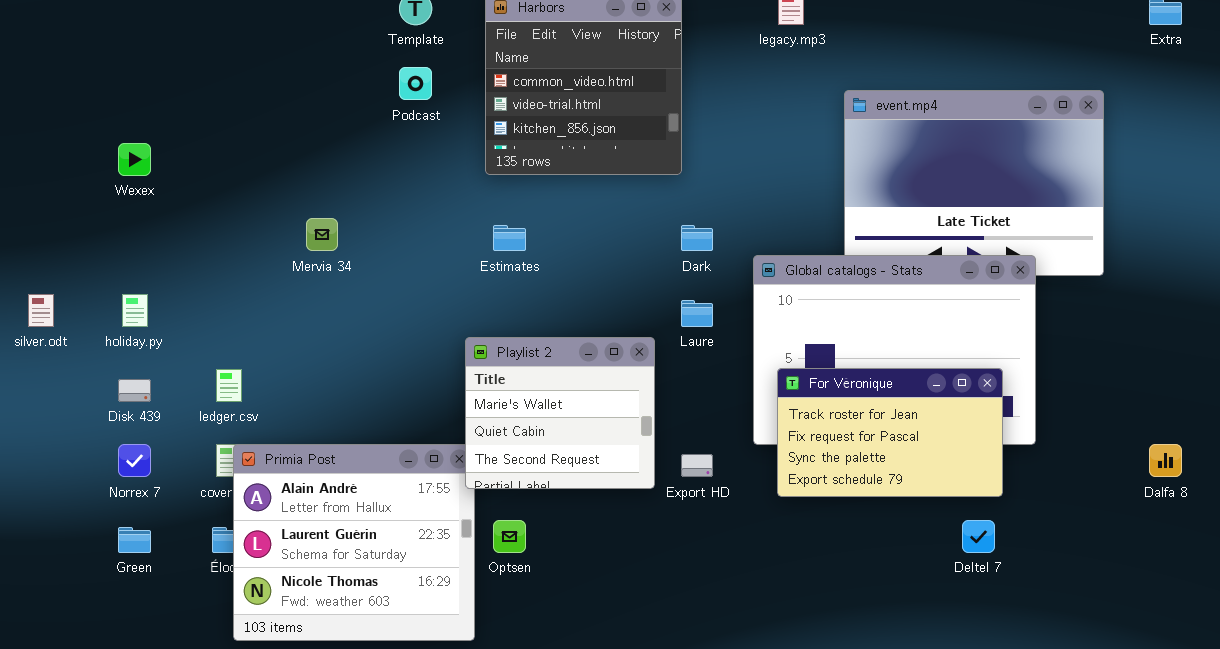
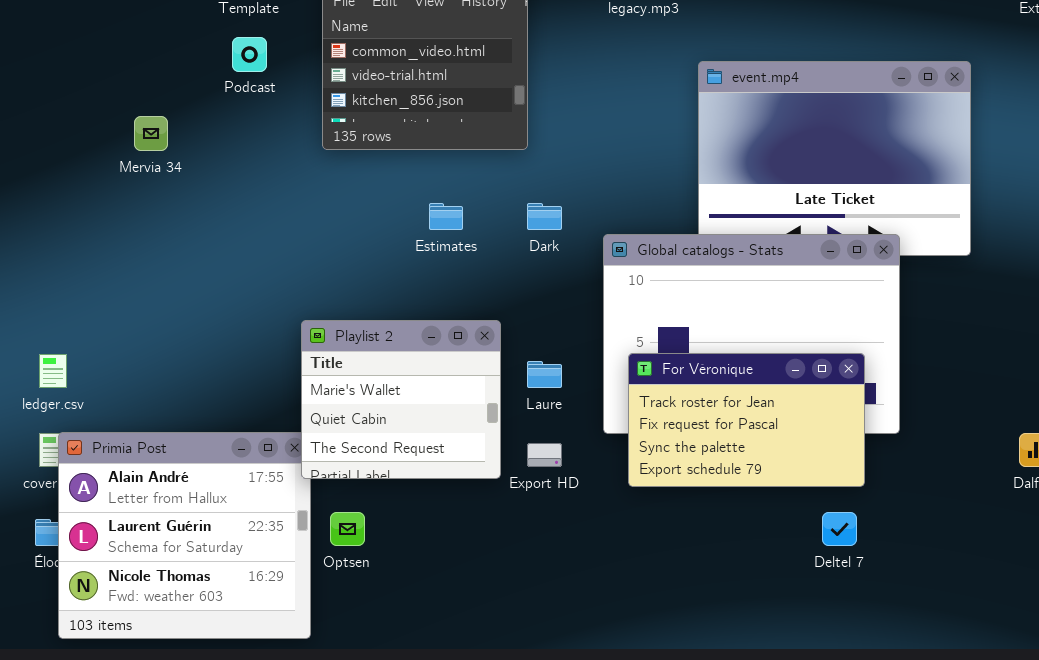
Mervia 34: [306,218,338,251] -> [134,116,168,151], moved
Estimates: [493,225,526,251] -> [429,203,463,230], moved
Laure: [681,300,713,327] -> [527,361,562,388], moved

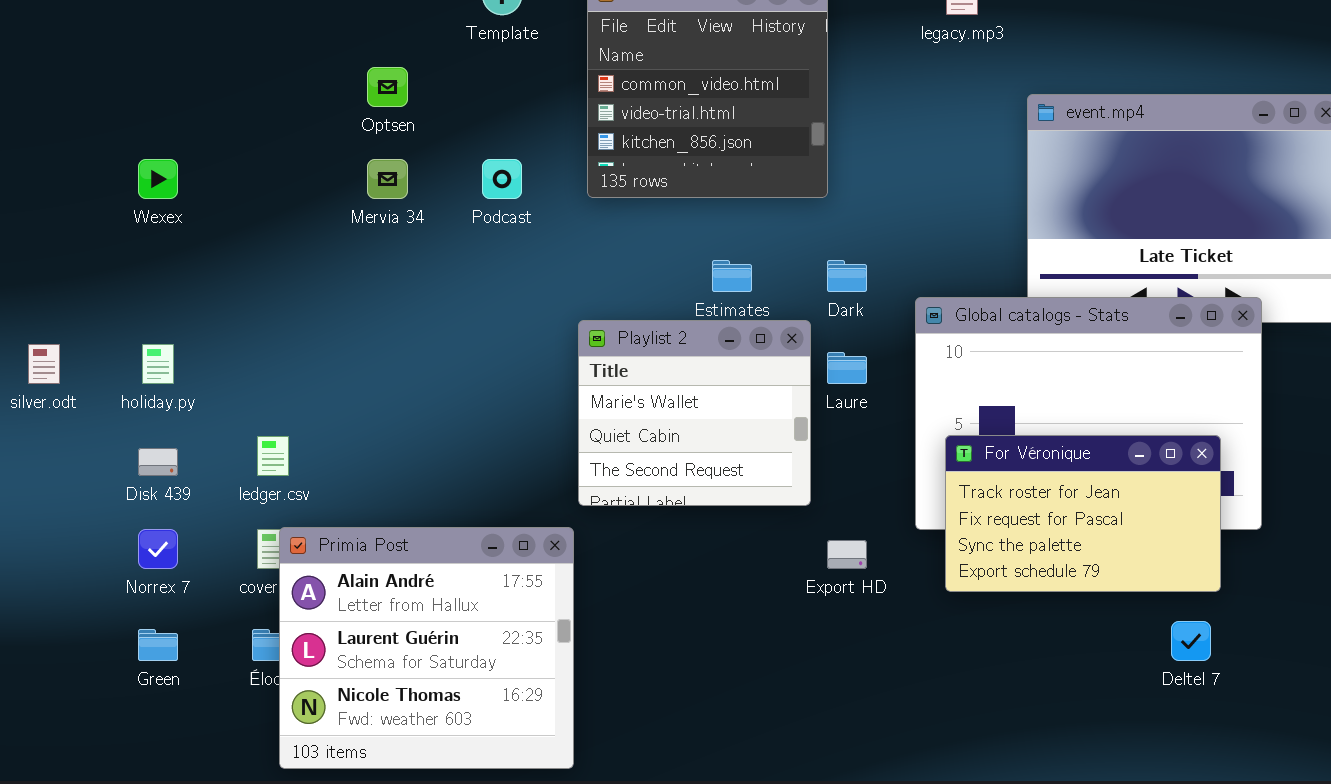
Podcast: [232,37,267,72] -> [482,159,522,199], moved
Playlist 2: [301,320,501,479] -> [578,320,811,506], moved
Laure: [527,361,562,388] -> [827,352,867,384], moved
Optsen: [330,512,365,546] -> [367,67,408,107], moved

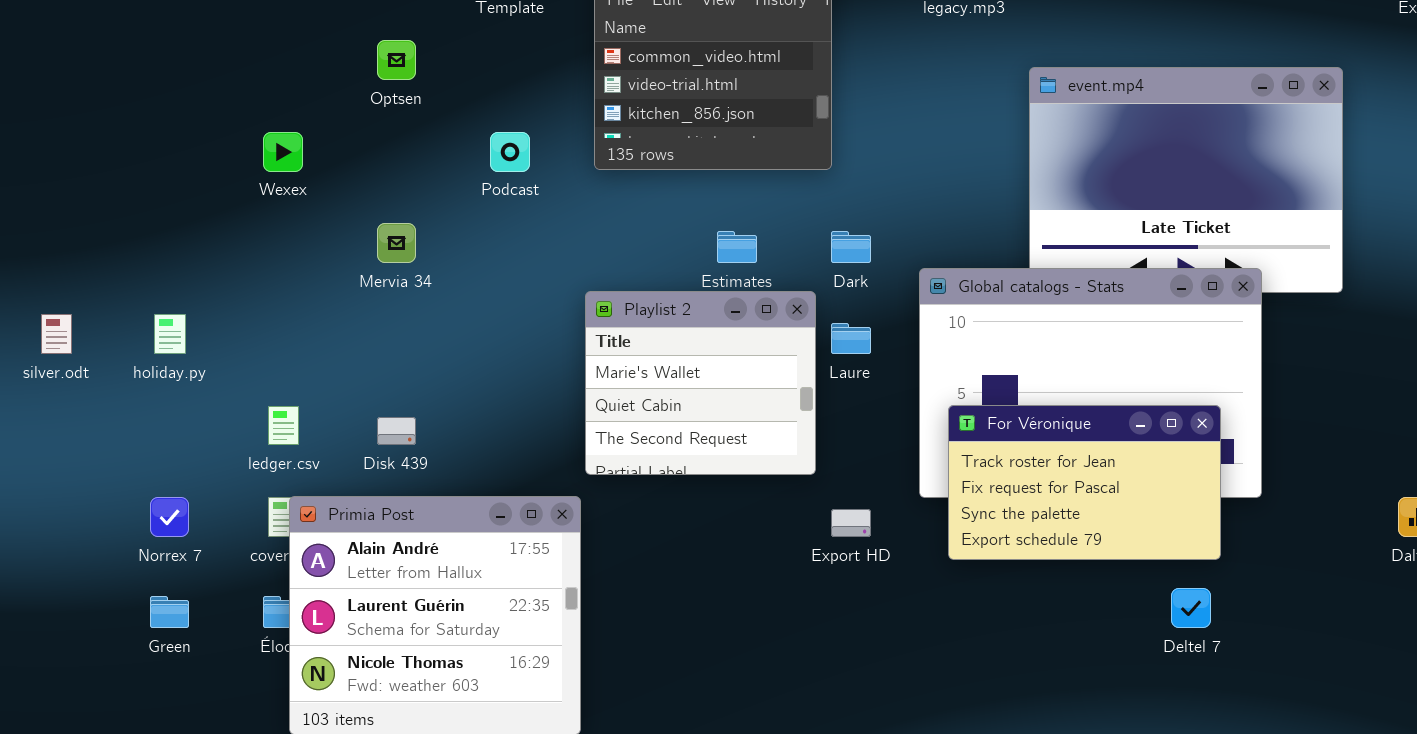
Wexex: [138,159,178,199] -> [263,132,303,172], moved
Mervia 34: [367,159,408,199] -> [377,223,416,263], moved
Disk 439: [138,448,178,476] -> [377,417,416,445], moved

